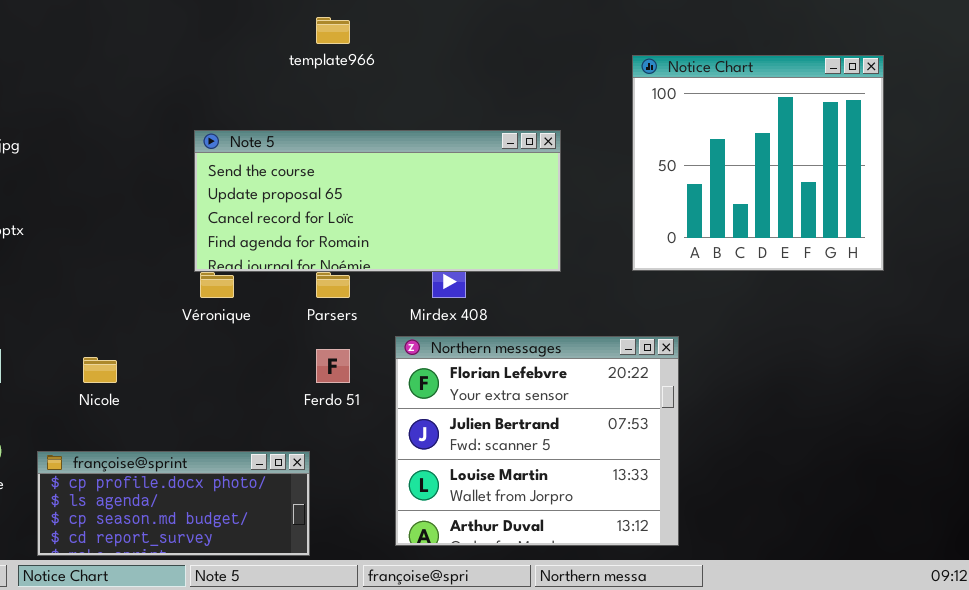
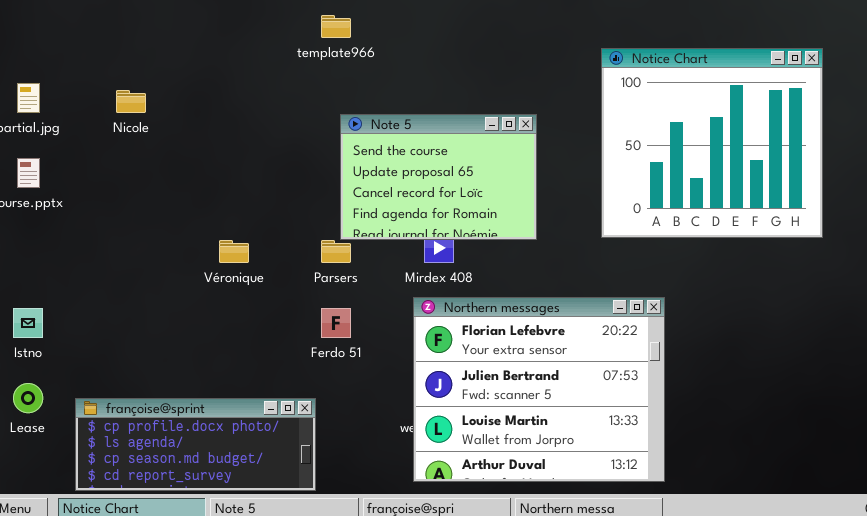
Note 5: [194,130,561,272] -> [340,114,537,240], resized
Northern messages: [395,336,679,546] -> [413,297,665,482], moved
Nicole: [83,357,117,383] -> [116,90,146,113], moved

